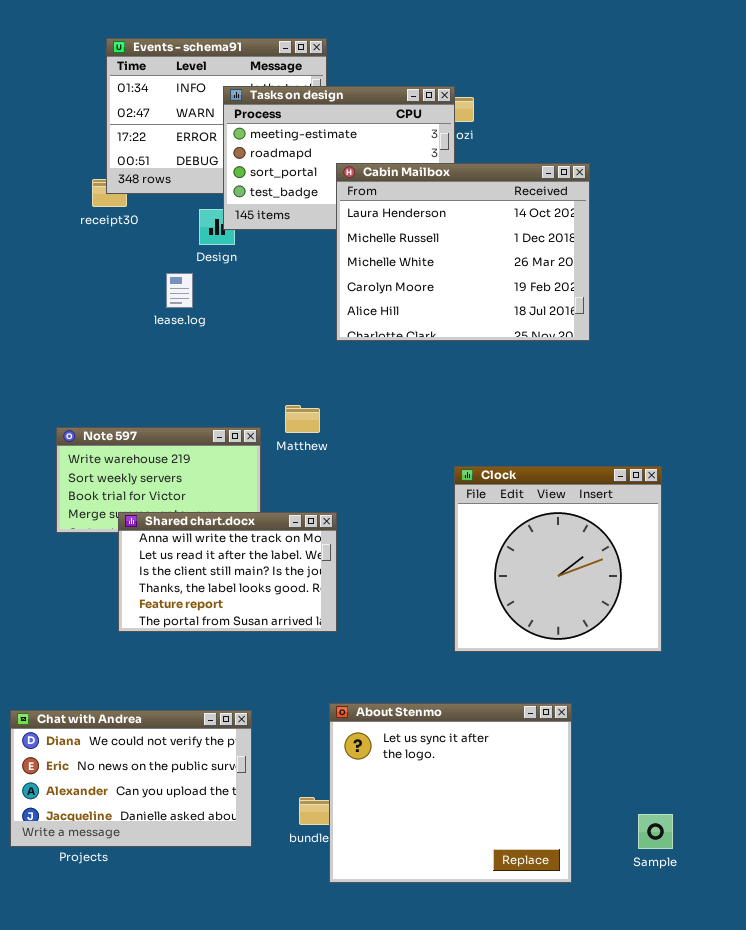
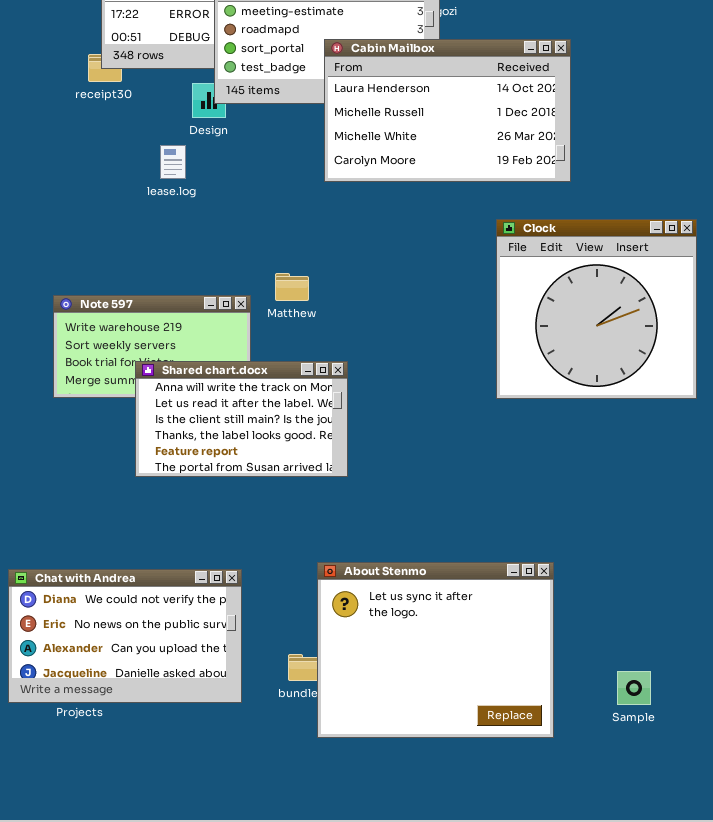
Cabin Mailbox: [336,163,590,341] -> [324,39,571,182], resized
Clock: [454,466,662,652] -> [496,219,697,399], moved
Shared chart.docx: [118,512,337,632] -> [135,361,348,477], moved

